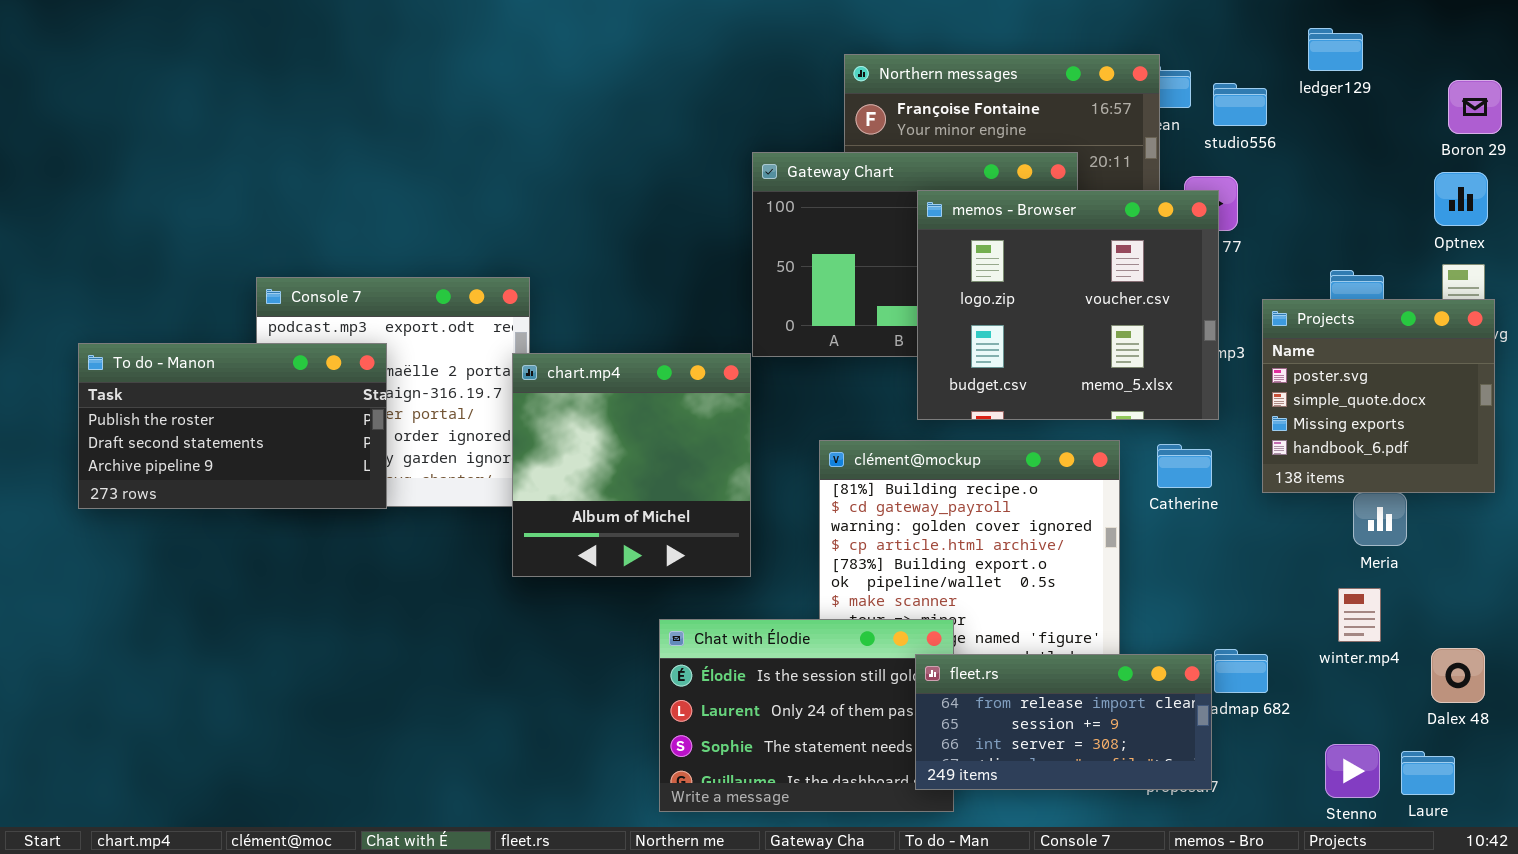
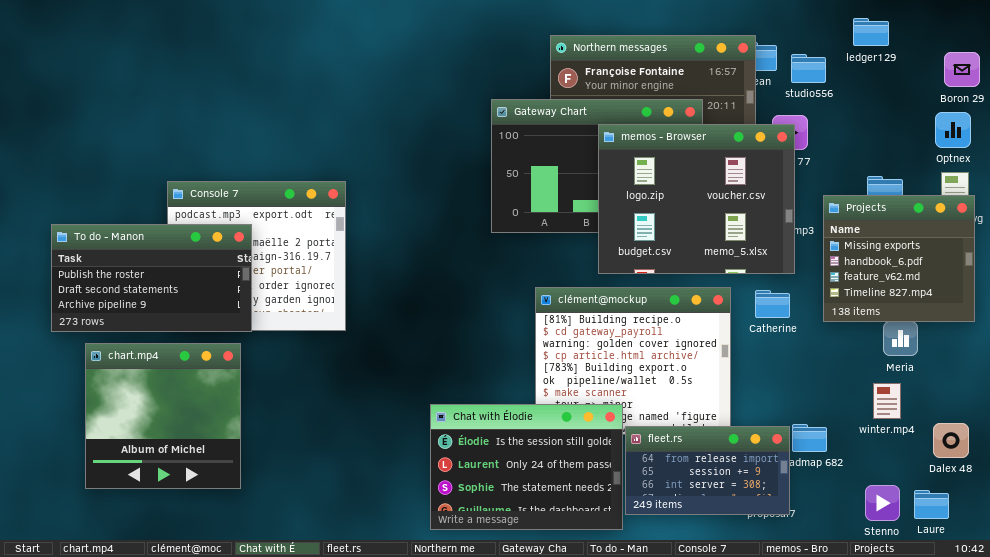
Projects: [1262,299,1495,493] -> [823,195,975,322], scrolled down 2 rows
chart.mp4: [512,353,751,577] -> [85,343,241,489], moved
fleet.rs: [915,654,1212,790] -> [625,426,790,515], resized

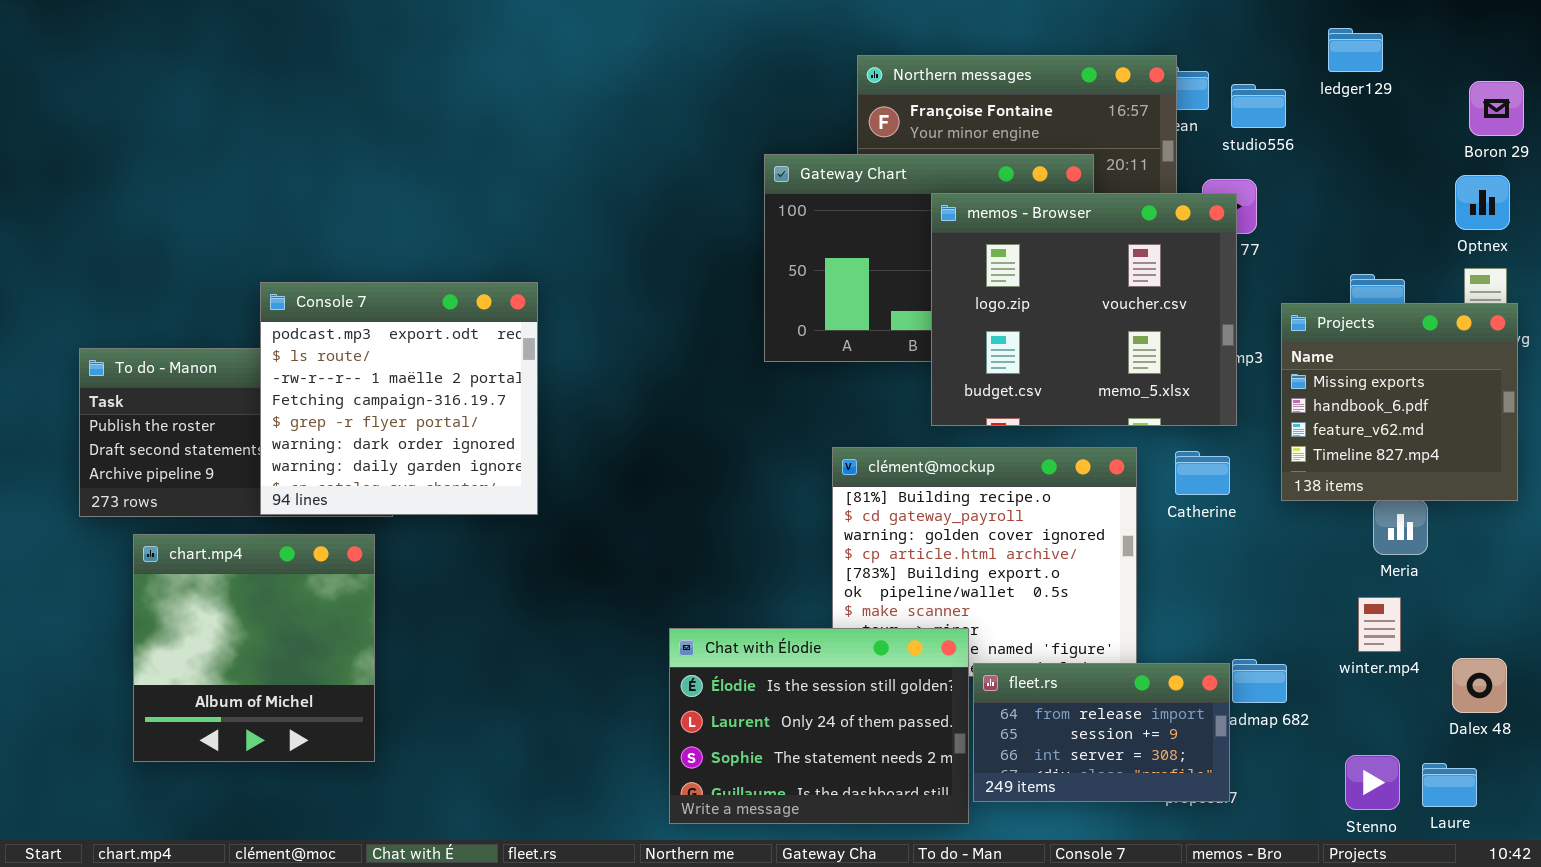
Console 7: [167,181,346,331] -> [260,282,538,515], raised

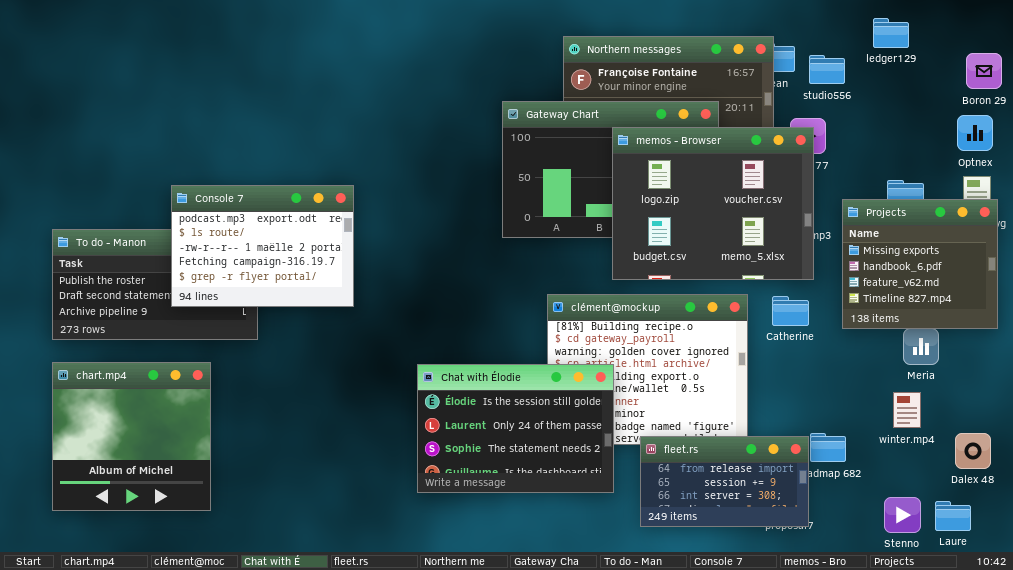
Console 7: [260,282,538,515] -> [171,185,354,307], resized
chart.mp4: [133,534,375,762] -> [52,362,211,511], moved
Chat with Élodie: [669,628,969,824] -> [417,364,614,493], moved

